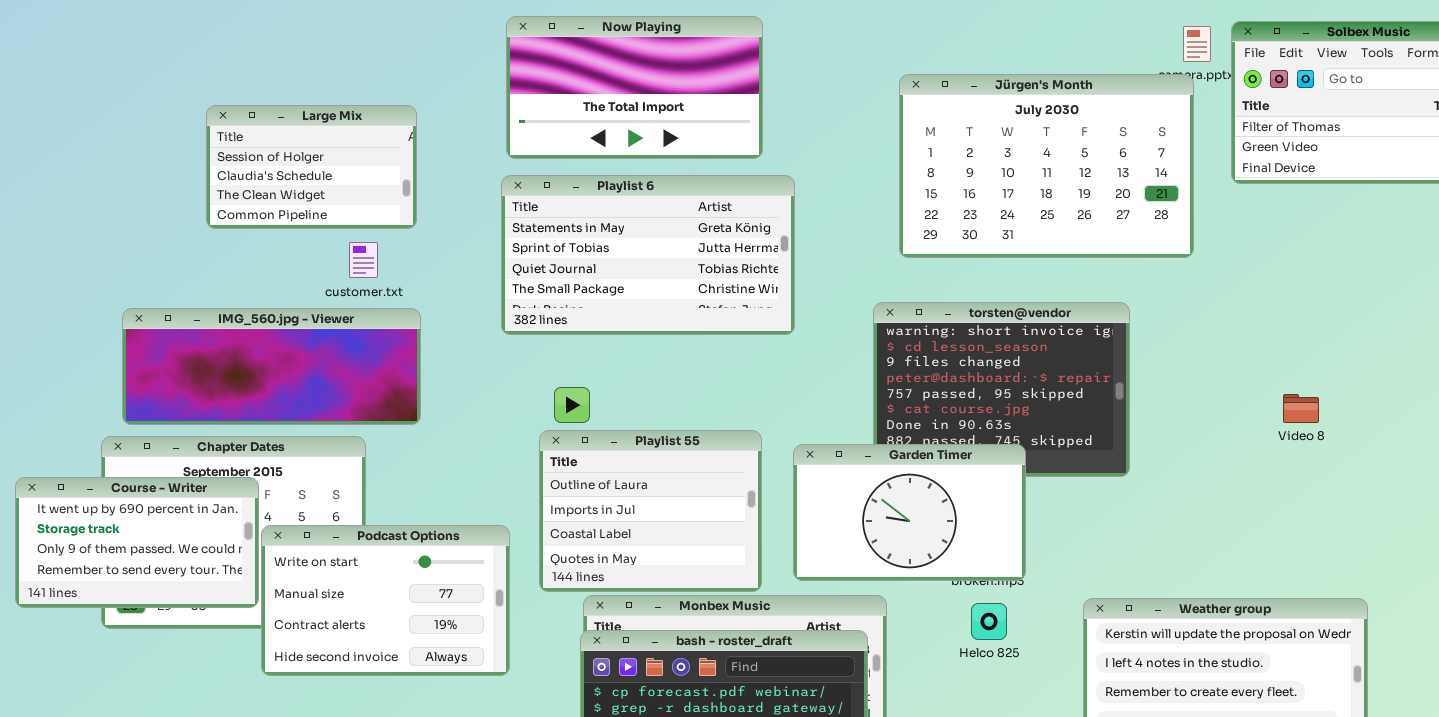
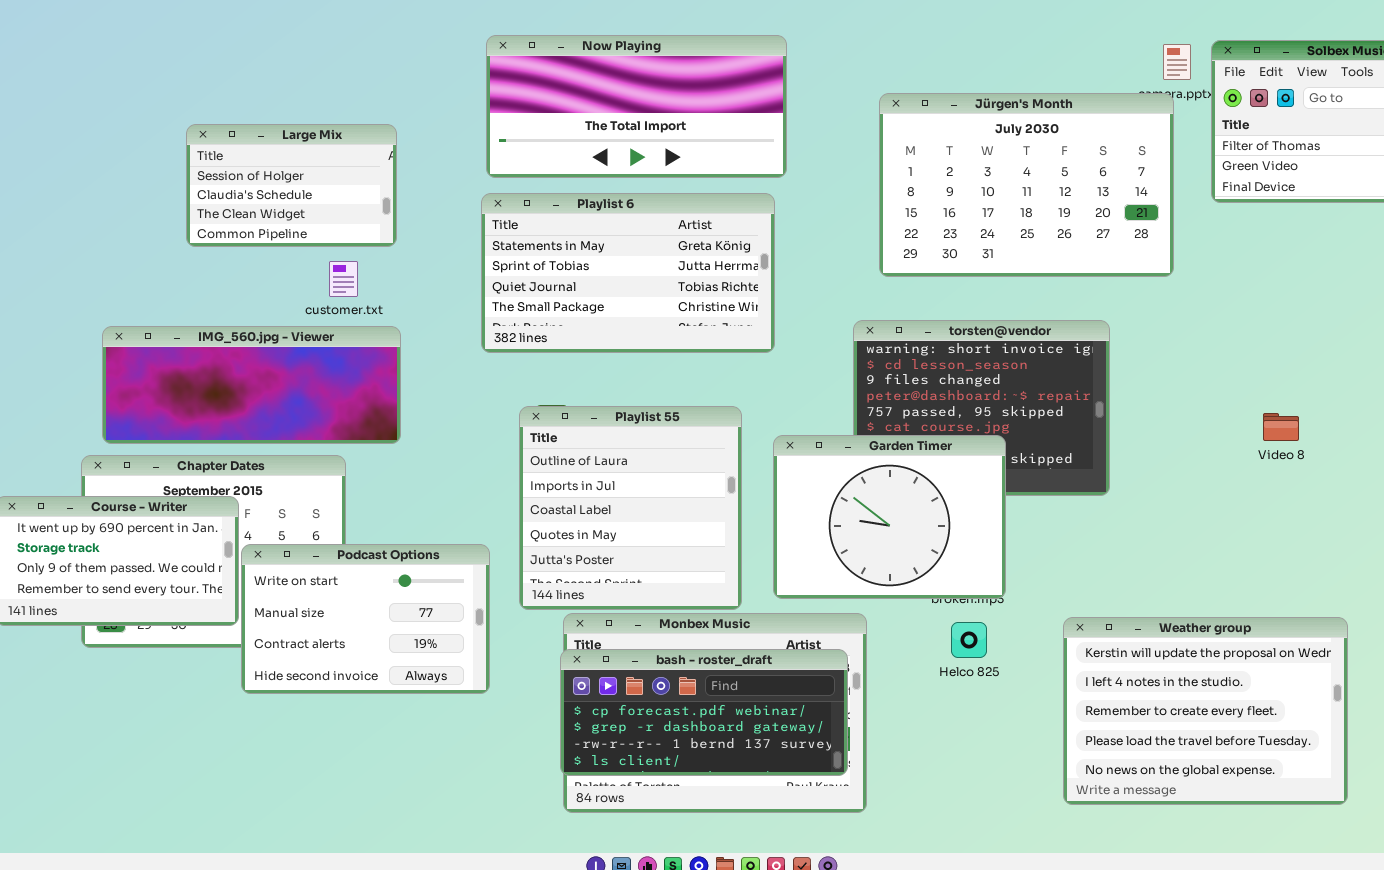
Now Playing: [506,16,763,159] -> [486,35,787,178], resized
Playlist 55: [539,430,762,592] -> [519,406,742,610], resized
Garden Timer: [793,444,1026,581] -> [773,435,1006,599], resized

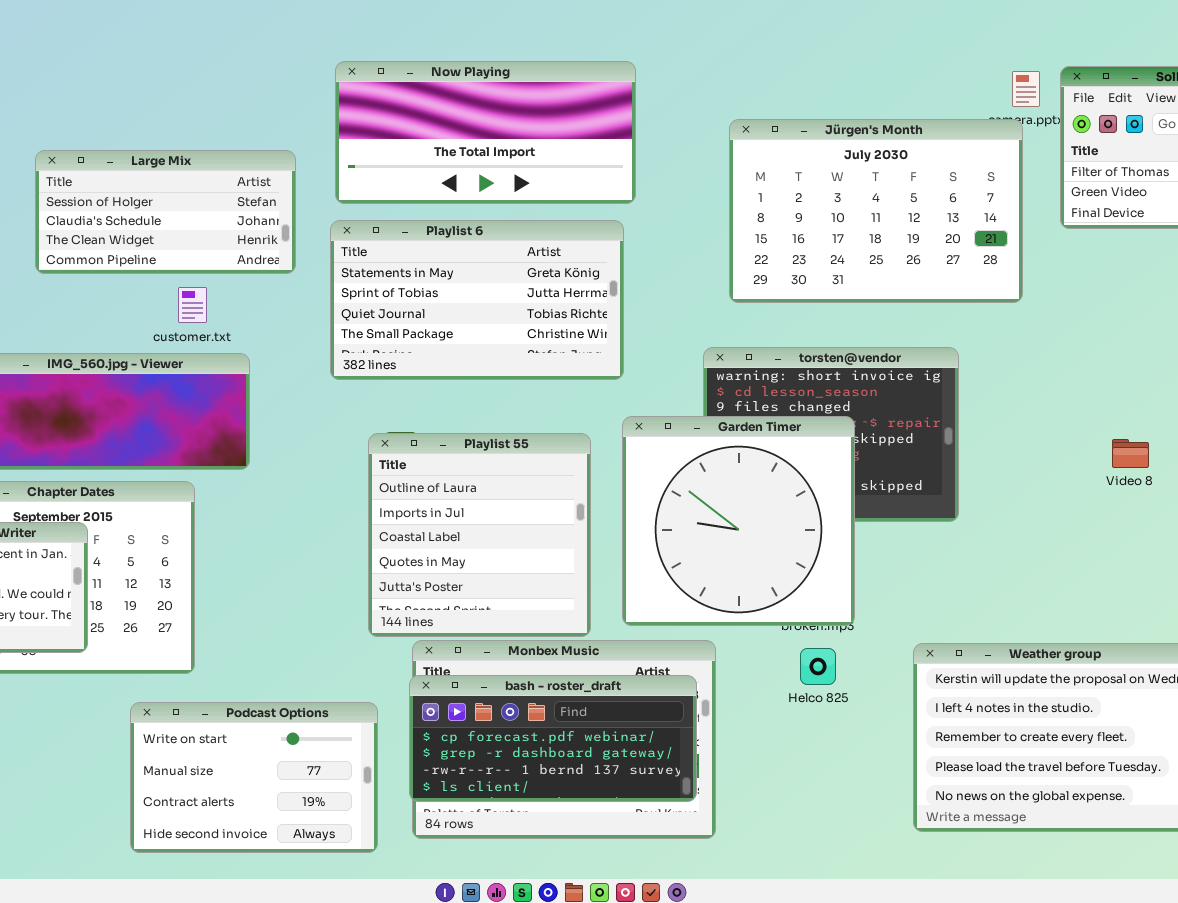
Large Mix: [186,124,397,247] -> [35,150,296,274], resized
Garden Timer: [773,435,1006,599] -> [622,416,855,626], resized
Podcast Options: [241,544,490,694] -> [130,702,378,853], moved

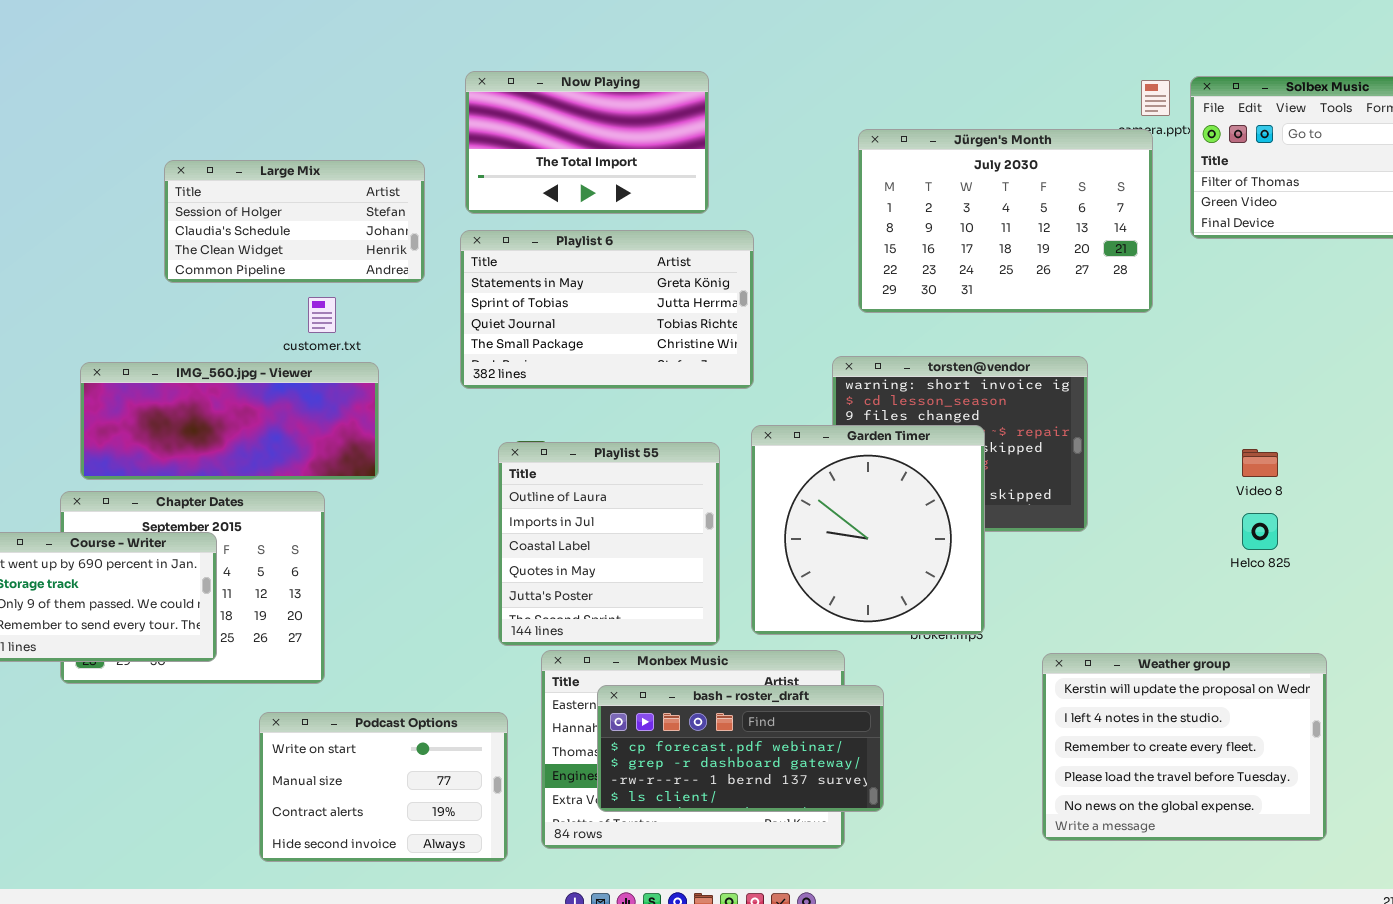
Now Playing: [335,61,636,204] -> [465,71,709,214], resized
Helco 825: [800,648,836,685] -> [1242,513,1278,550], moved
bash - roster_draft: [409,675,697,802] -> [597,685,884,812], moved

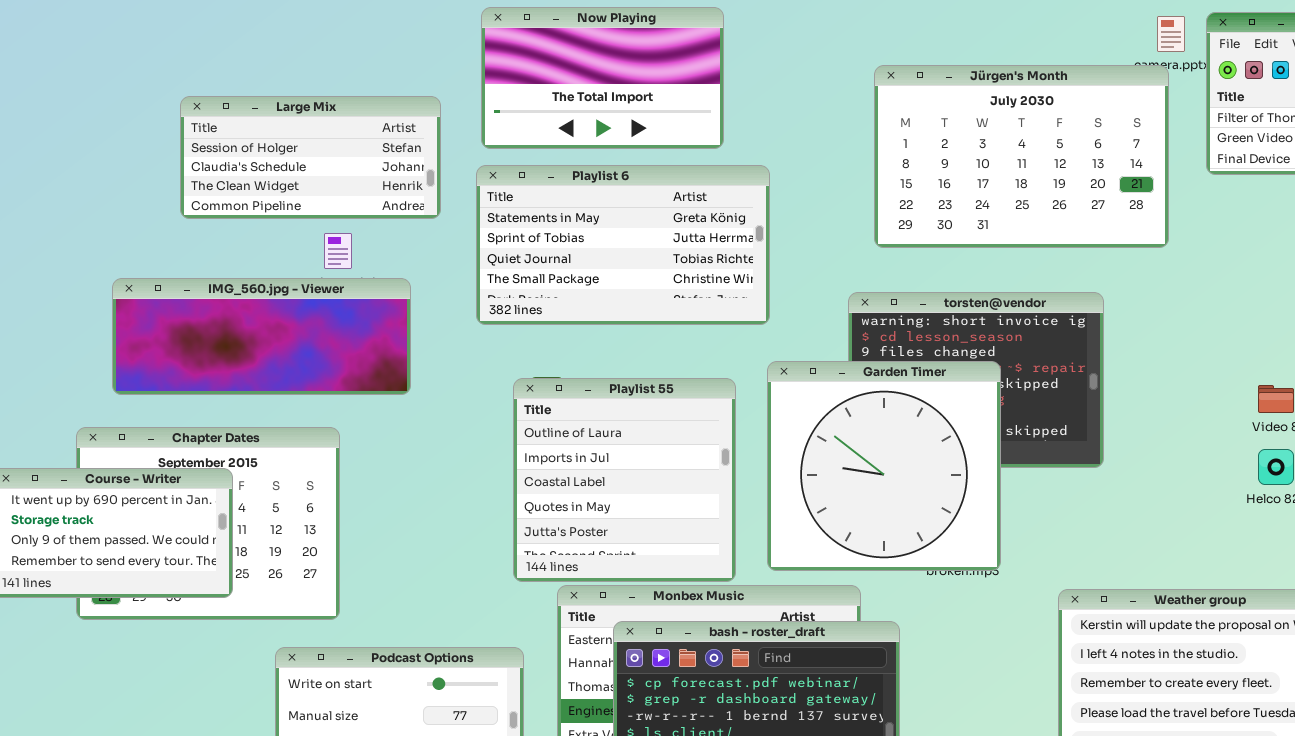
IMG_560.jpg - Viewer: [80,362,379,480] -> [112,278,411,395], moved

